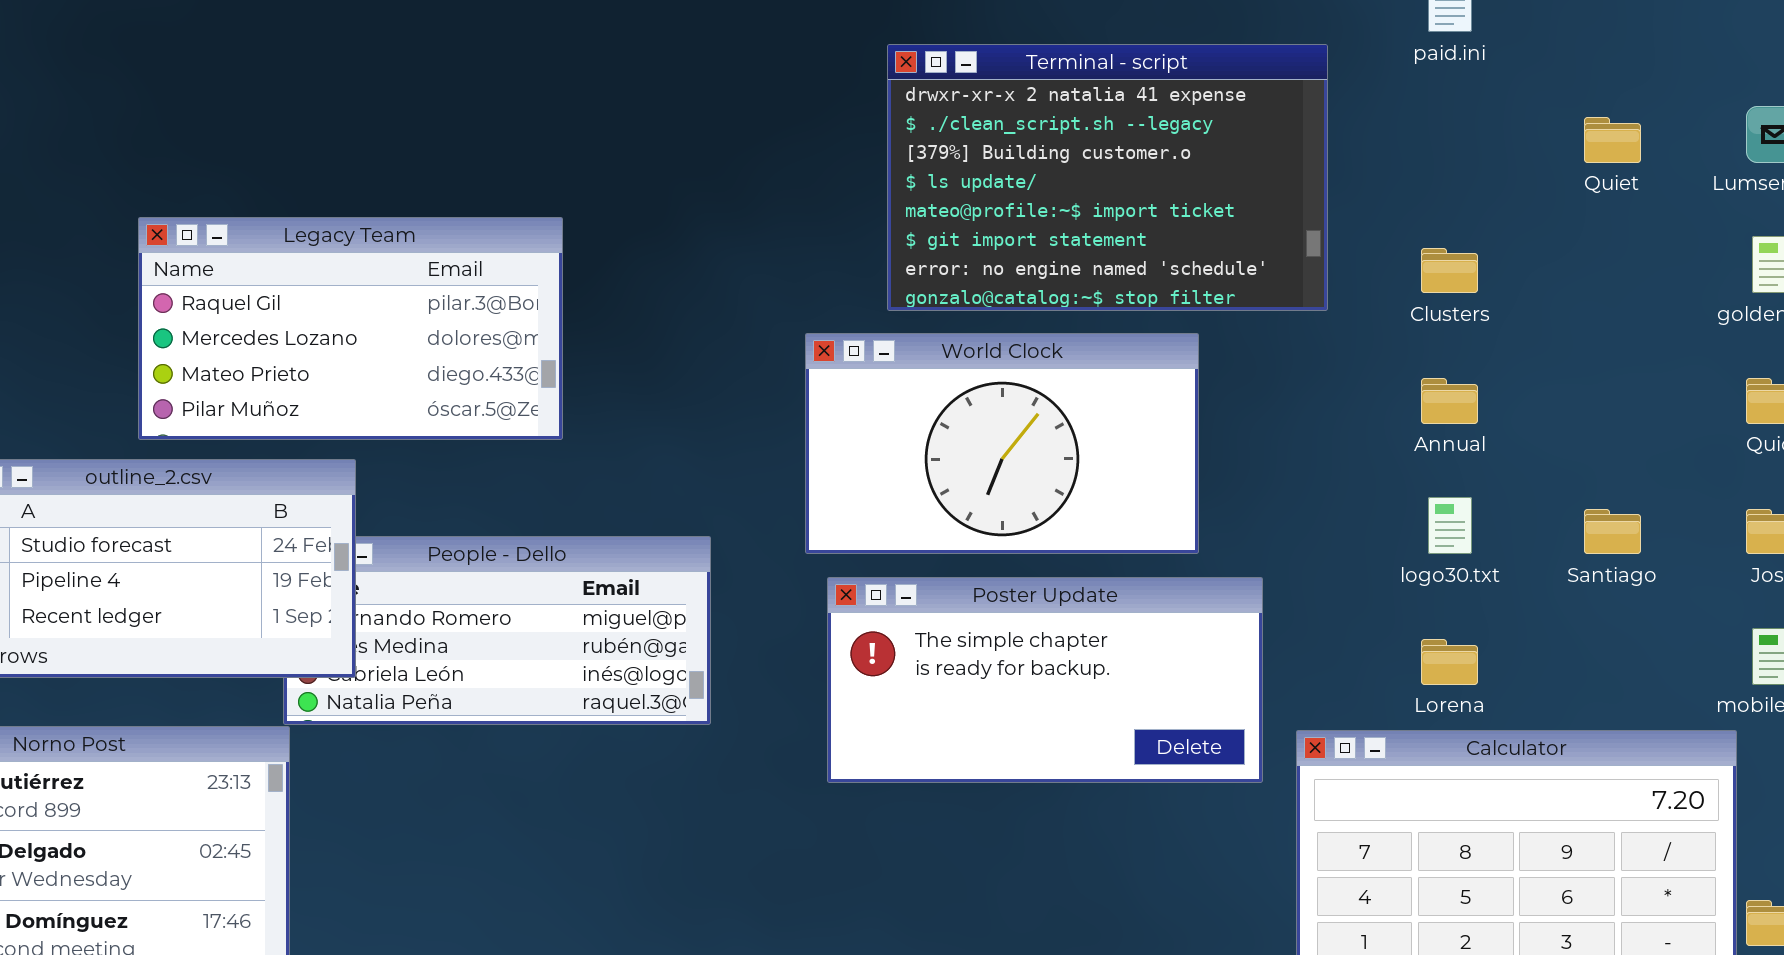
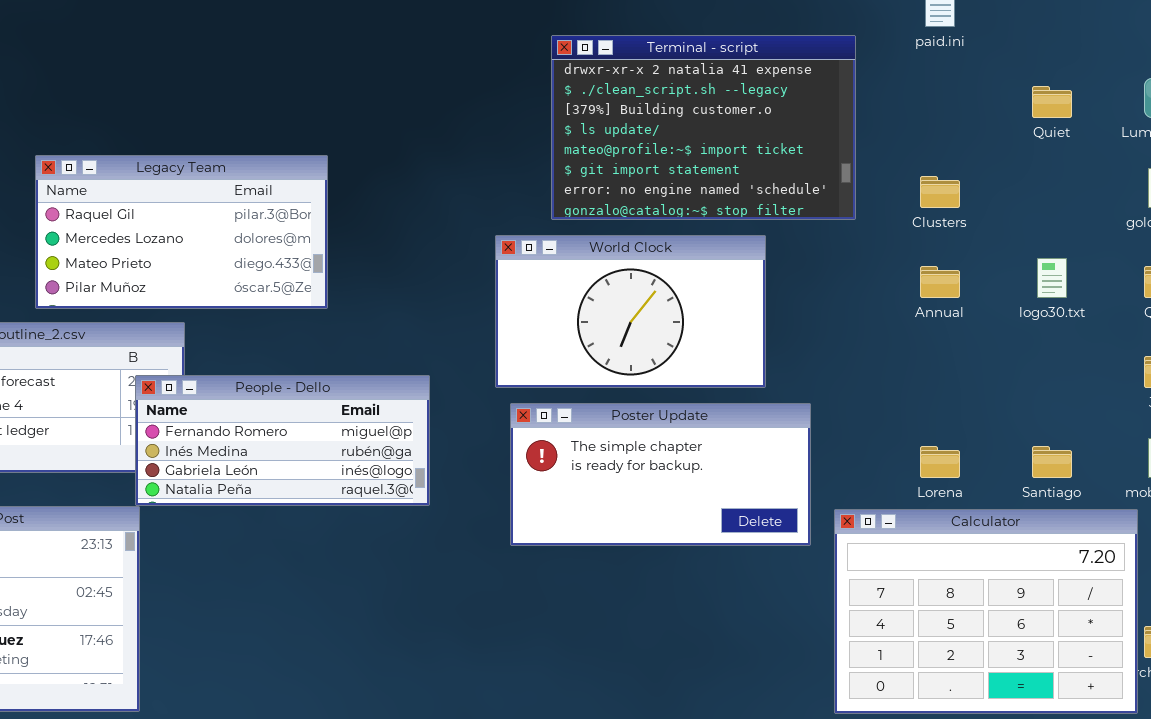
logo30.txt: [1428,497,1472,554] -> [1037,258,1067,298], moved
Santiago: [1584,509,1641,554] -> [1032,446,1072,478], moved
People - Dello: [283,536,711,725] -> [135,375,430,506], raised

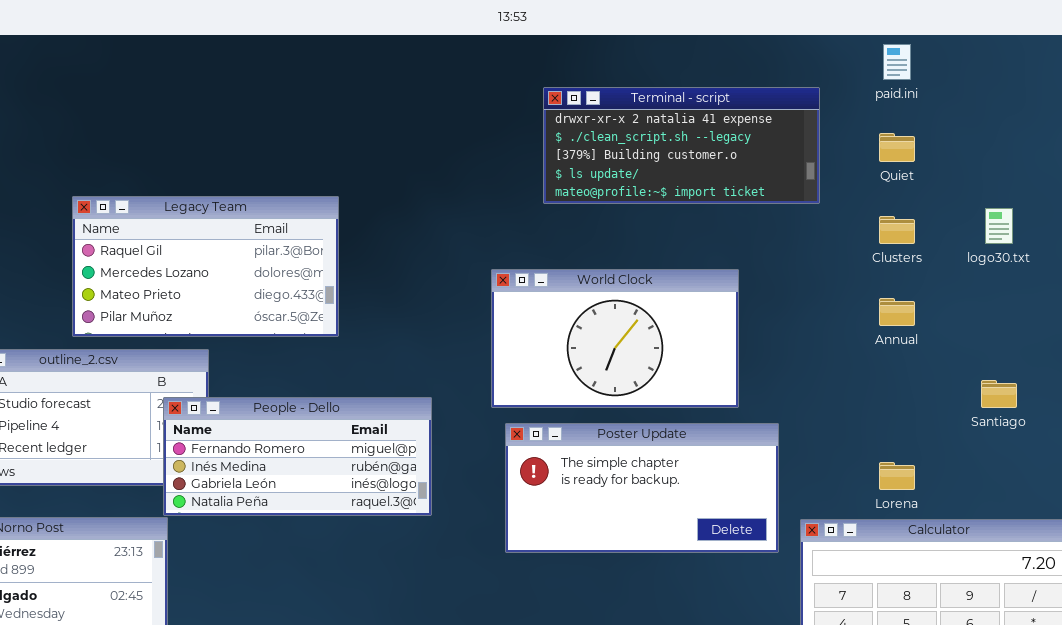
Terminal - script: [551,35,856,220] -> [543,87,820,204], resized
Quiet: [1032,86,1072,118] -> [879,133,915,162], moved
logo30.txt: [1037,258,1067,298] -> [985,208,1013,244], moved
Santiago: [1032,446,1072,478] -> [981,380,1017,408], moved

